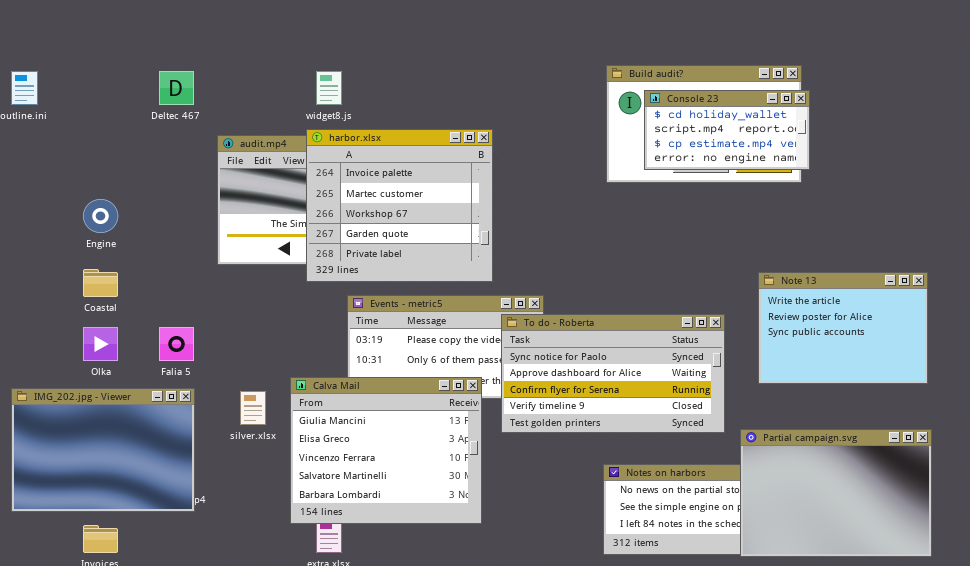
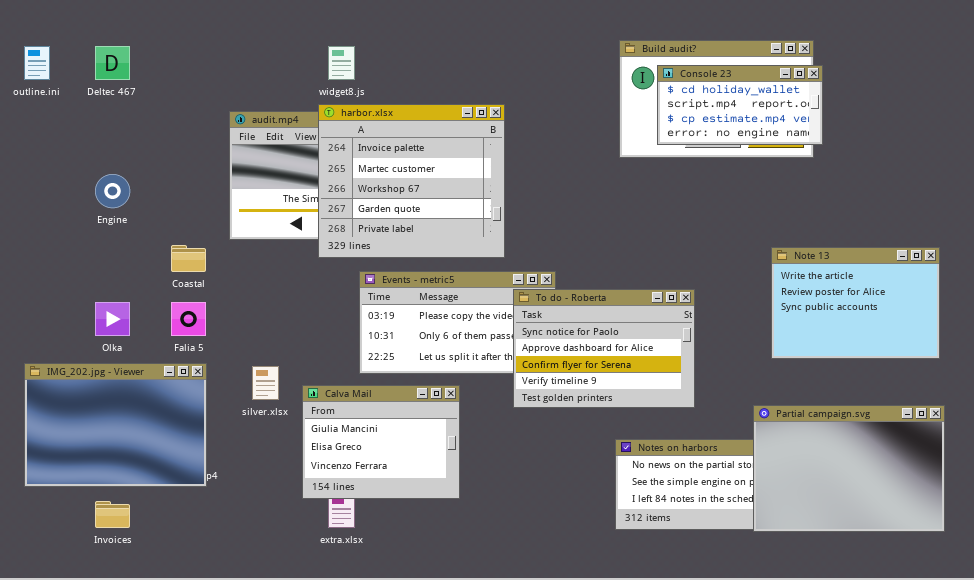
Deltec 467: [159,71,194,105] -> [95,46,130,80], moved
Coastal: [83,269,118,297] -> [171,245,206,272], moved
To do - Roberta: [501,314,725,433] -> [513,289,695,408], resized
Calva Mail: [290,377,482,524] -> [302,385,460,499], resized

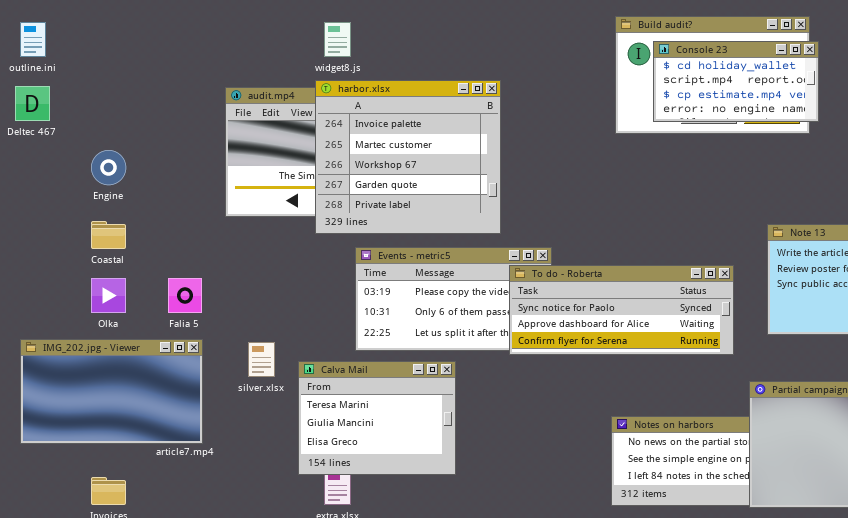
Deltec 467: [95,46,130,80] -> [15,86,50,121], moved
Coastal: [171,245,206,272] -> [91,221,126,249], moved
To do - Roberta: [513,289,695,408] -> [509,265,734,355], resized
IMG_202.jpg - Viewer: [24,363,207,487] -> [20,339,203,444], resized
Calva Mail: [302,385,460,499] -> [298,361,456,475], scrolled up 1 row

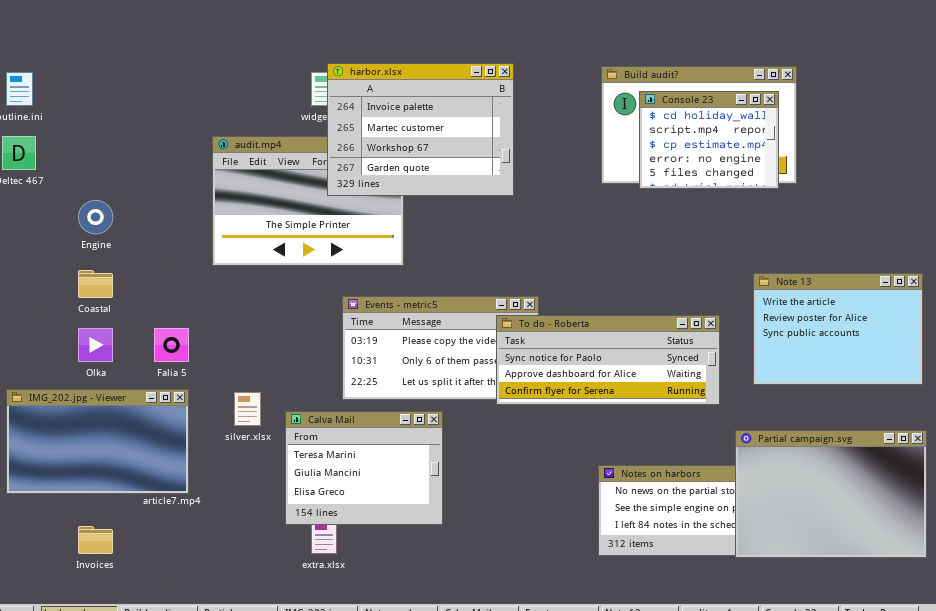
Console 23: [653,41,819,122] -> [639,91,779,189], resized
harbor.xlsx: [315,80,501,234] -> [327,63,514,196], moved, resized

